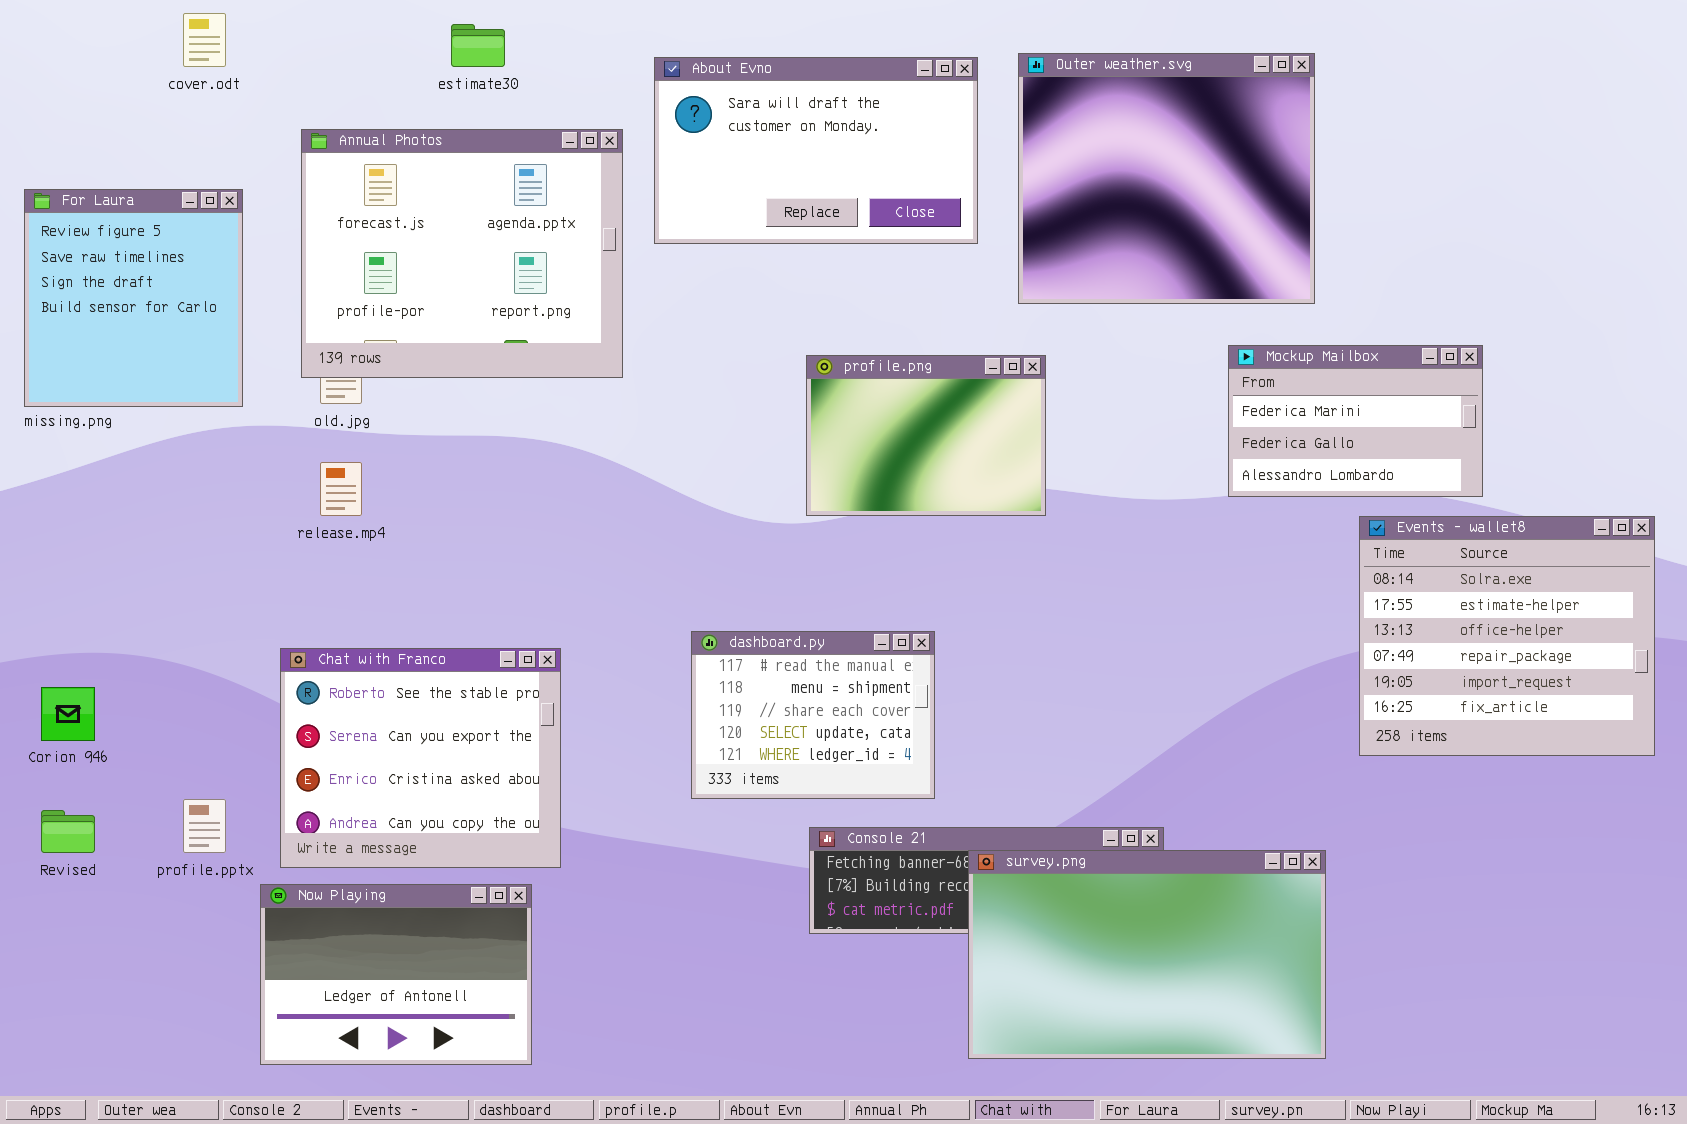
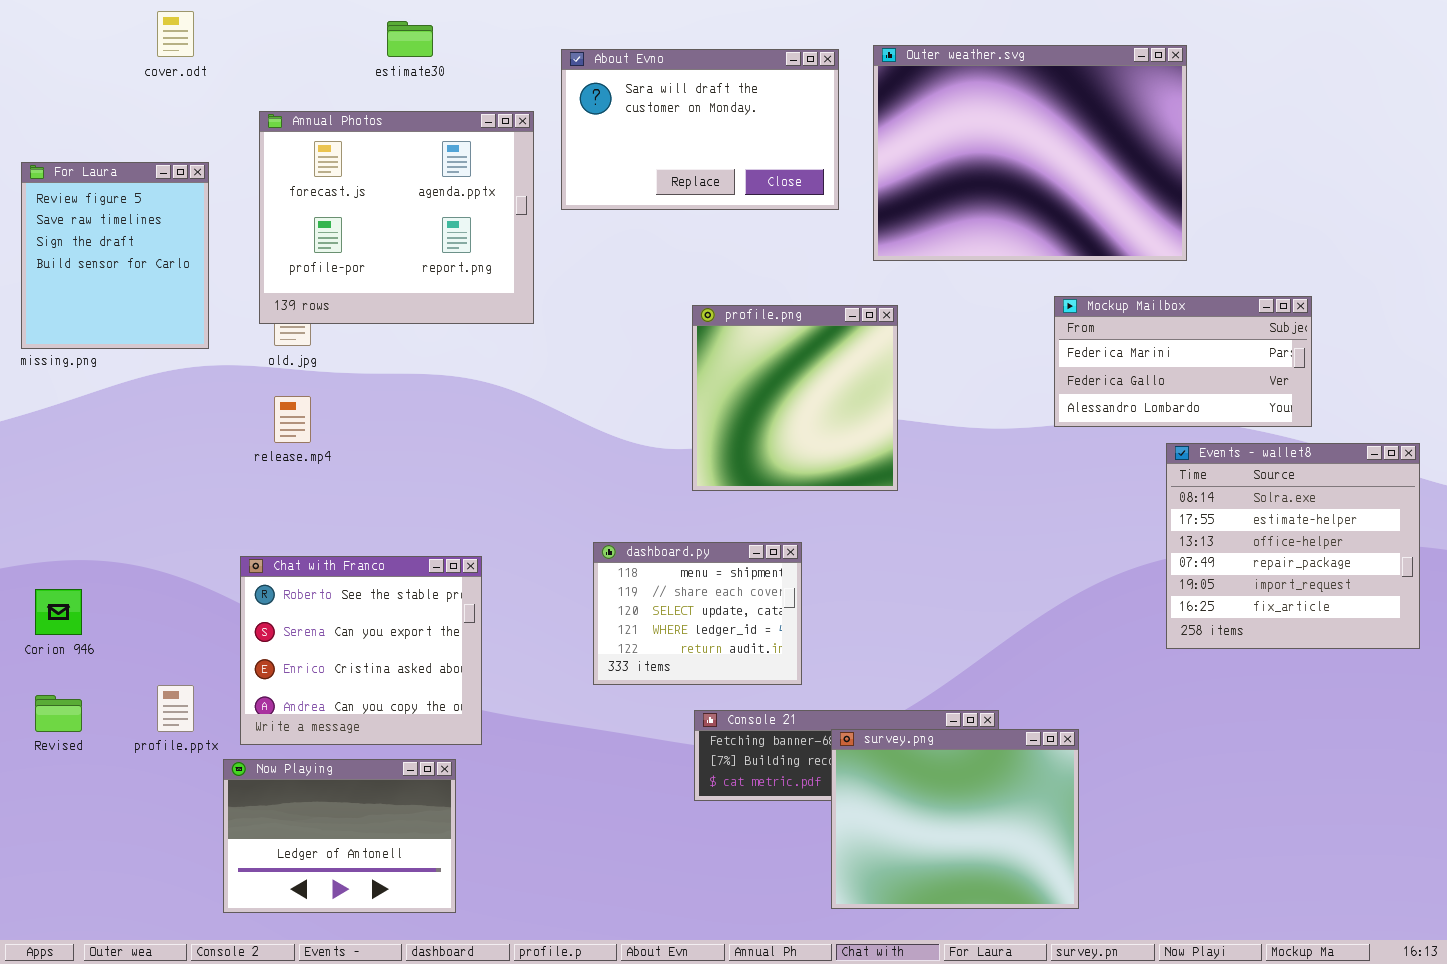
Outer weather.svg: [1018,53,1315,304] -> [873,45,1187,261], resized
Mockup Mailbox: [1228,345,1483,497] -> [1054,296,1312,427], resized
profile.png: [806,355,1046,516] -> [692,305,898,491], resized
dashboard.py: [691,631,935,799] -> [593,542,802,685], scrolled down 1 row
survey.png: [968,850,1326,1059] -> [831,729,1079,909], resized

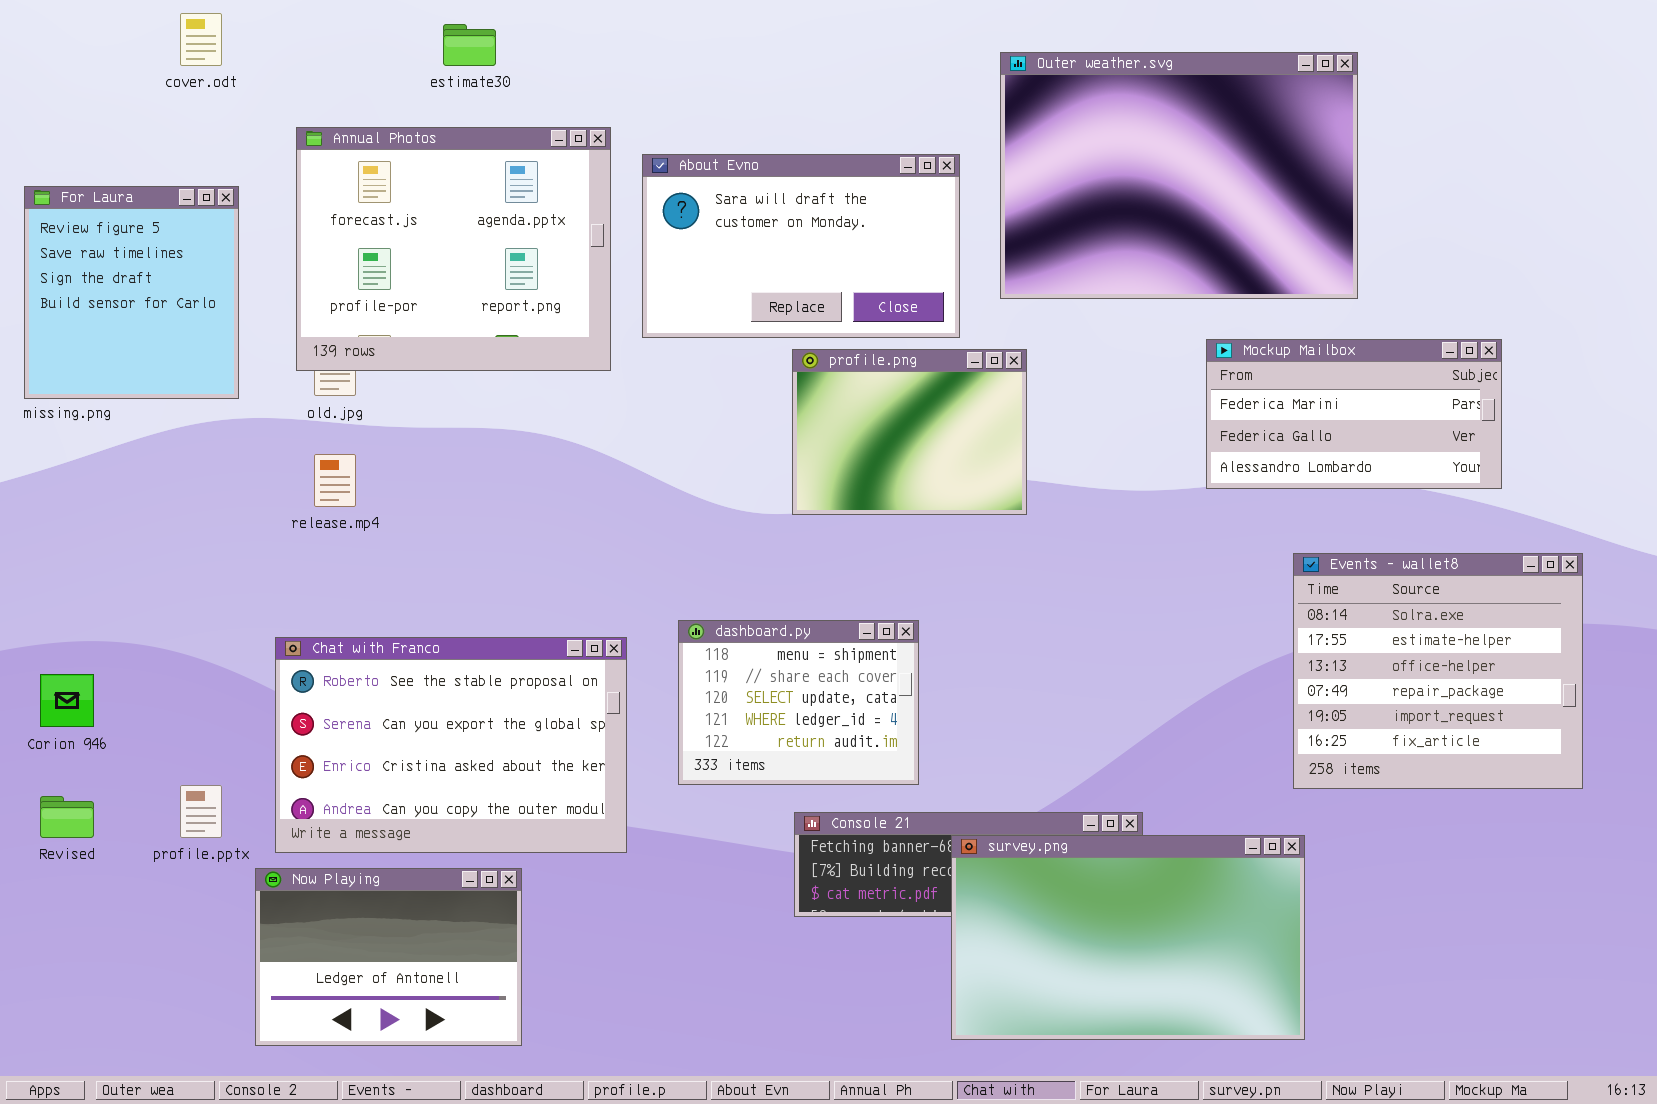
About Evno: [561,49,839,210] -> [642,154,960,338], moved
profile.png: [692,305,898,491] -> [792,349,1027,515], resized
Events - wallet8: [1166,443,1420,649] -> [1293,553,1583,789], moved
Chat with Franco: [240,556,482,745] -> [275,637,627,853], resized
survey.png: [831,729,1079,909] -> [951,835,1305,1040], resized

